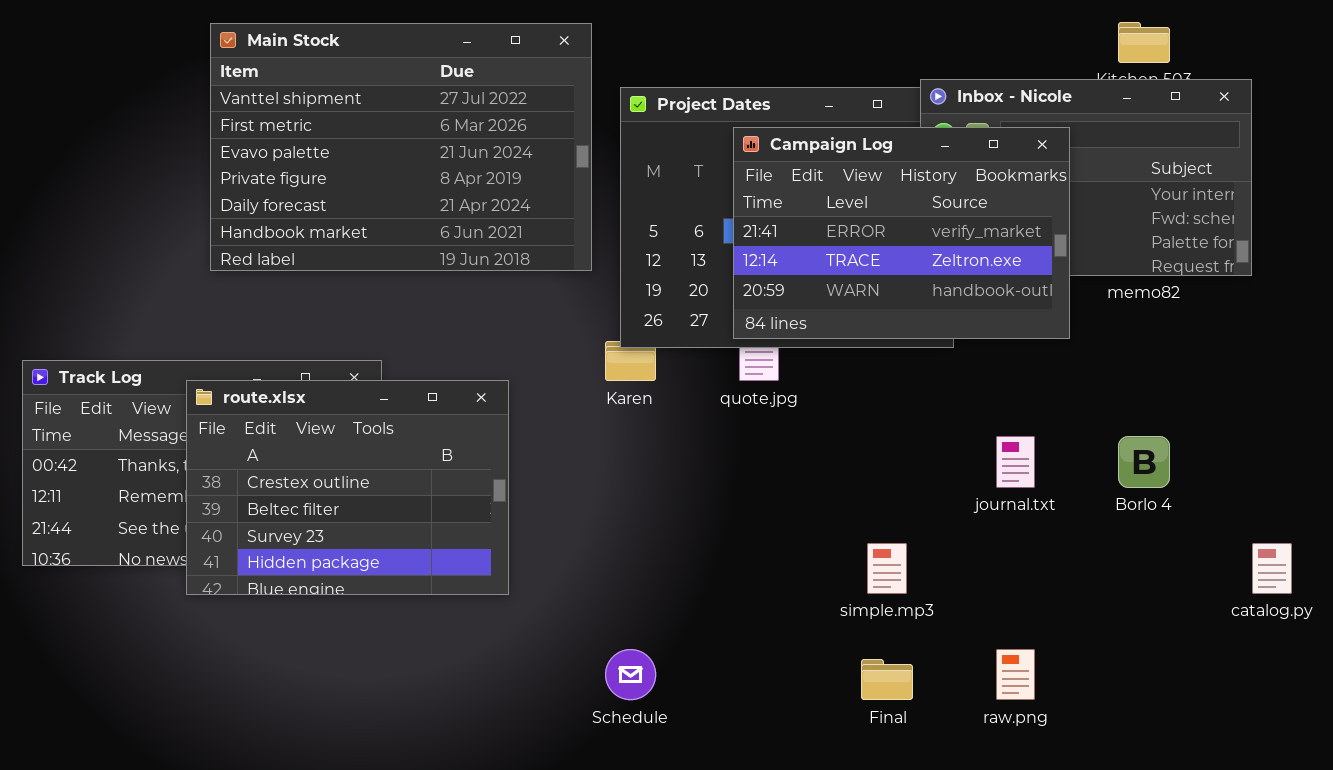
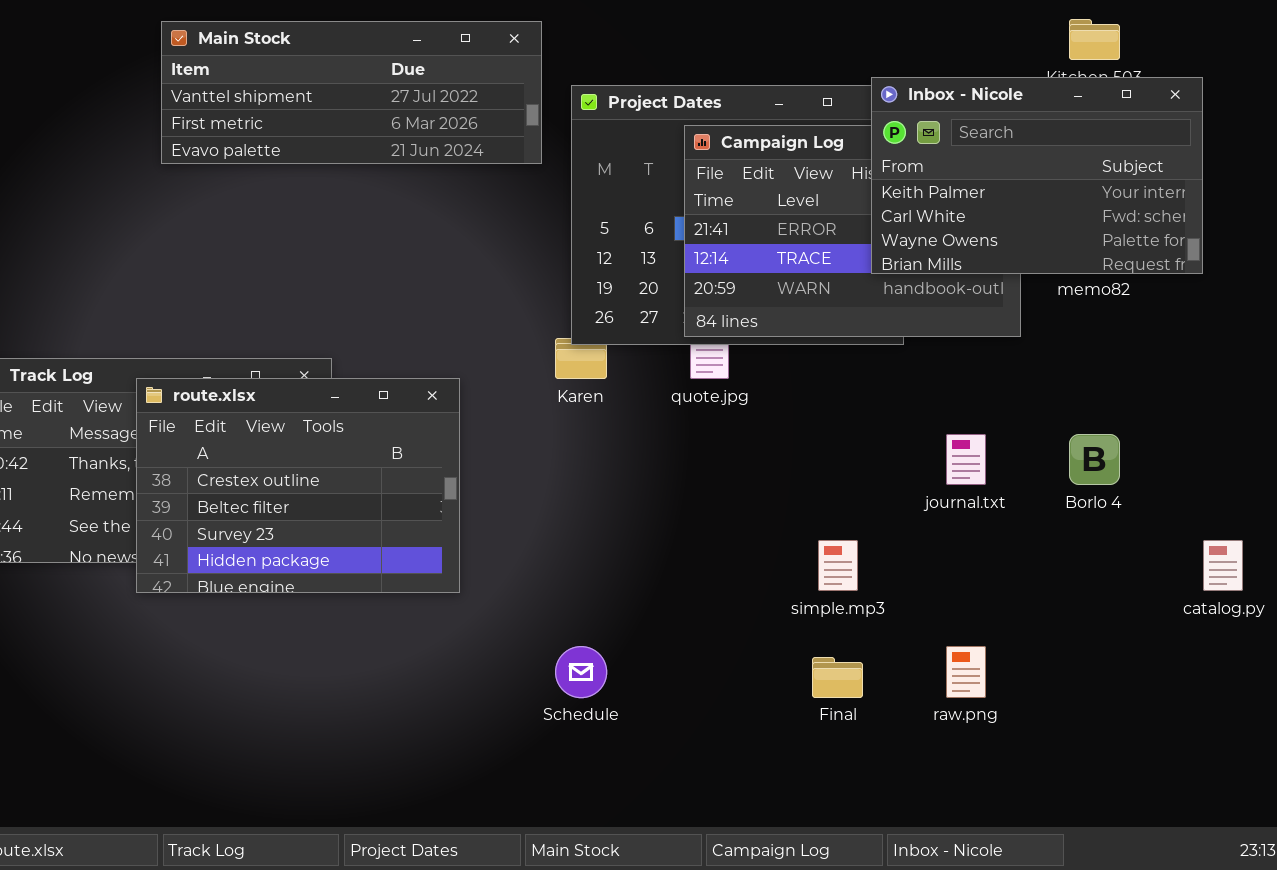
Main Stock: [210,23,592,271] -> [161,21,542,164], resized
Inbox - Nicole: [920,79,1252,276] -> [871,77,1203,274], raised

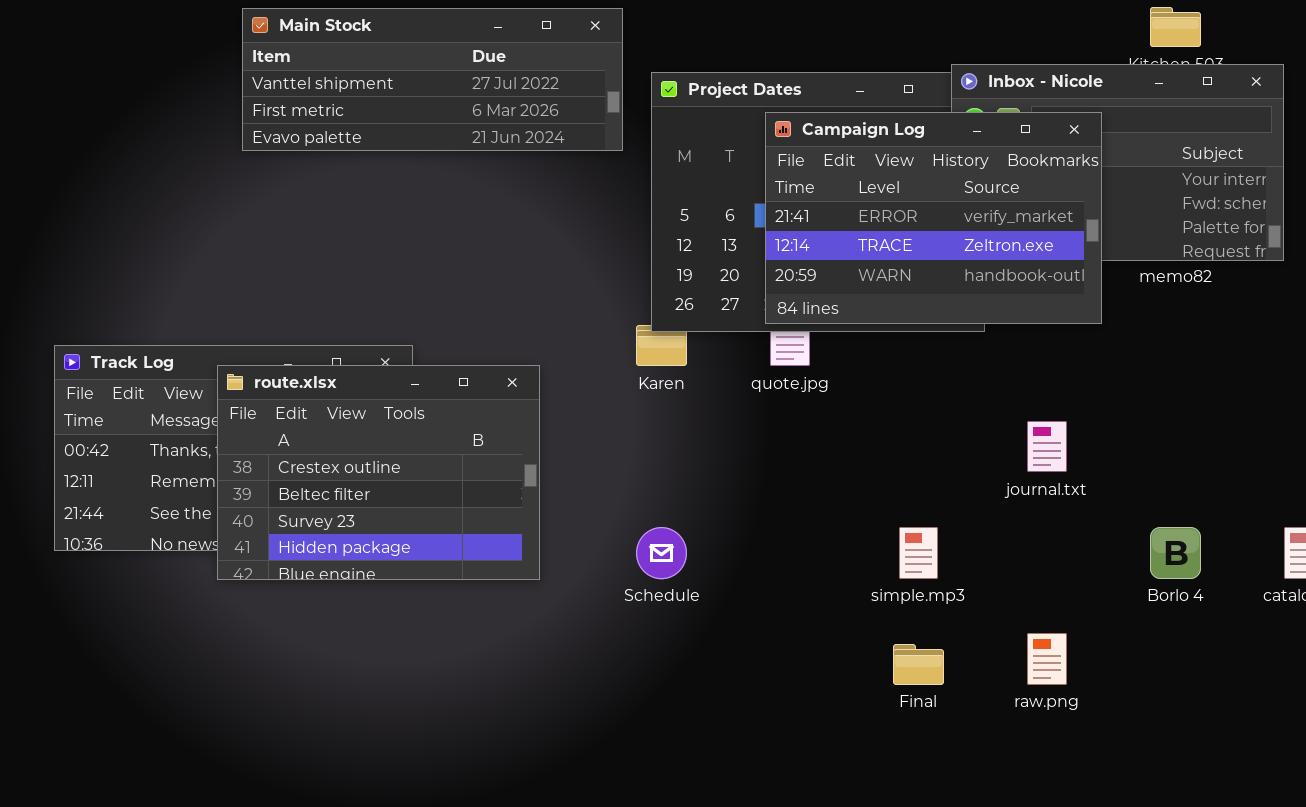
Campaign Log: [684,125,1021,337] -> [765,112,1102,324], raised
Borlo 4: [1069,434,1120,485] -> [1150,527,1201,579], moved
Schedule: [555,646,607,698] -> [636,527,687,579], moved

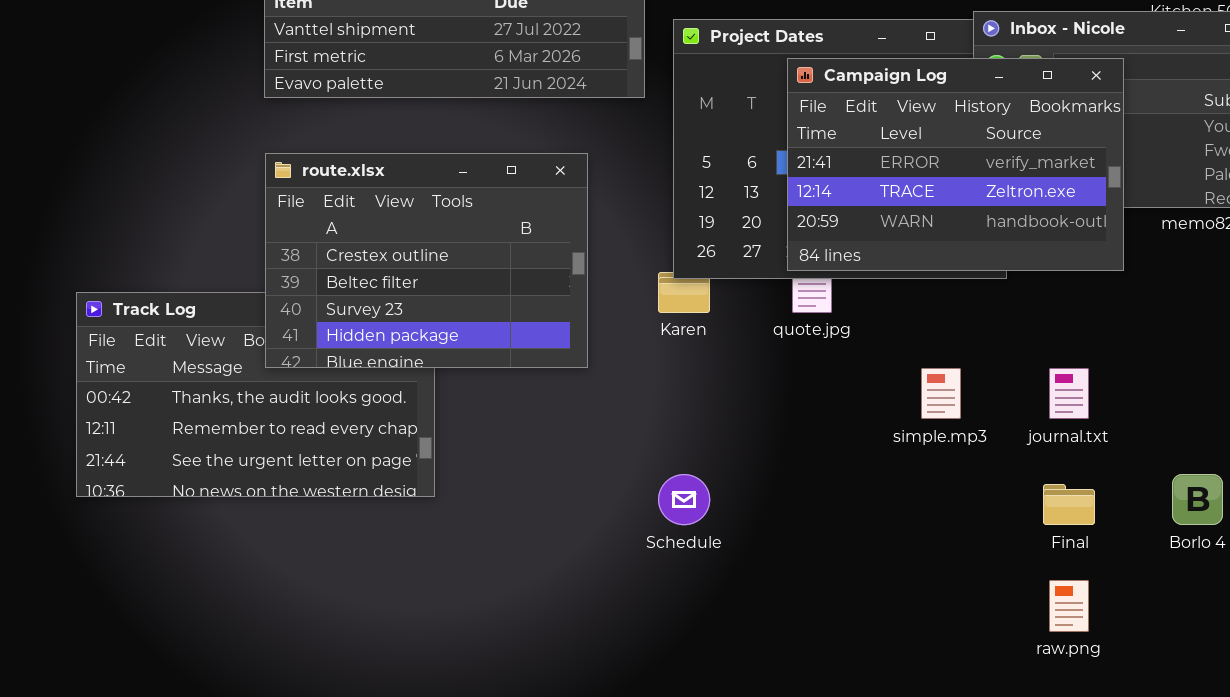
route.xlsx: [217,365,540,580] -> [265,153,588,368], moved
simple.mp3: [899,527,938,579] -> [921,368,961,419], moved
Final: [893,644,944,685] -> [1043,484,1095,525], moved

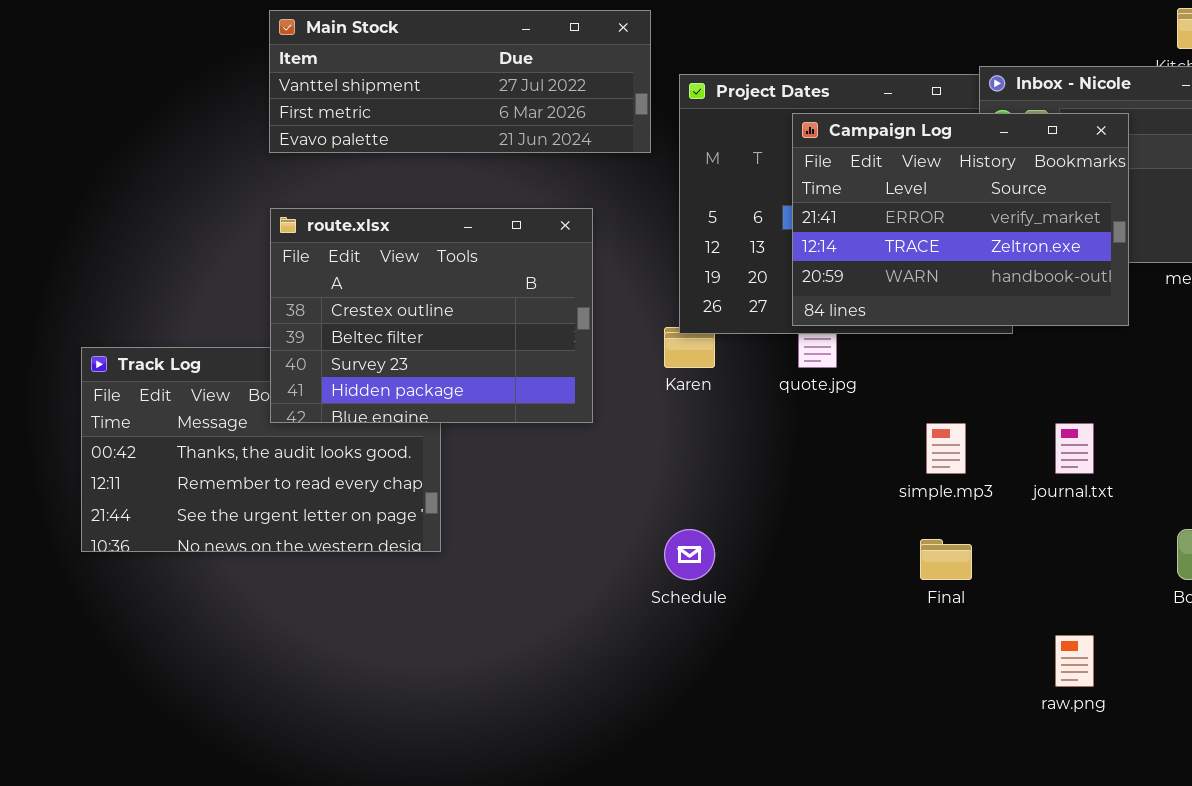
Final: [1043,484,1095,525] -> [920,539,972,580], moved

